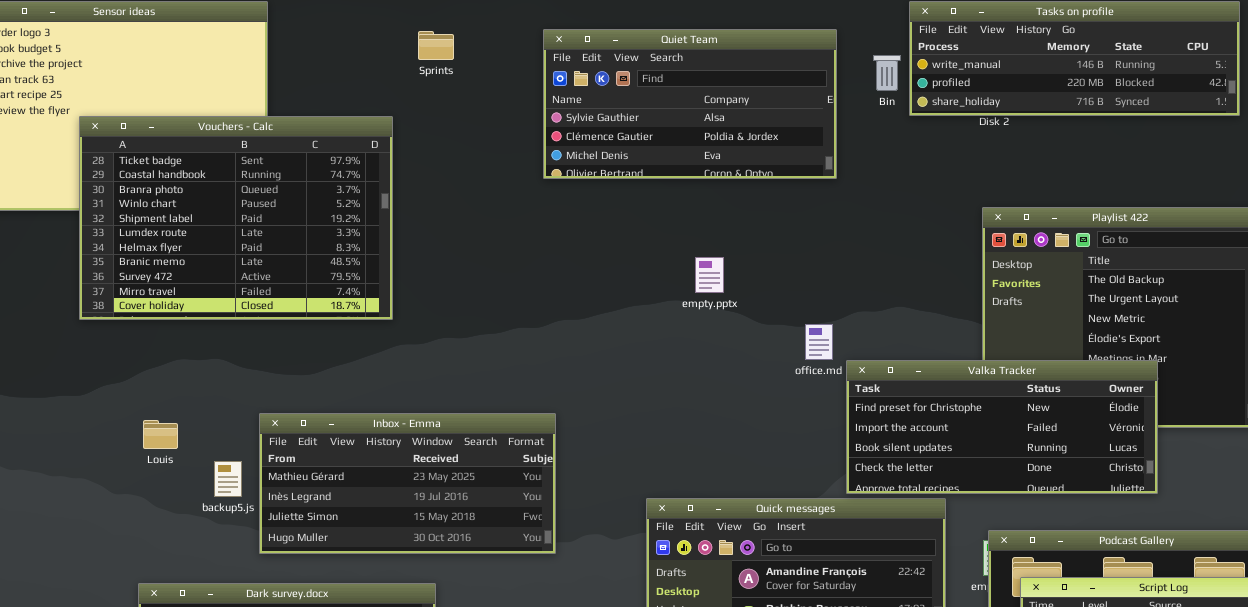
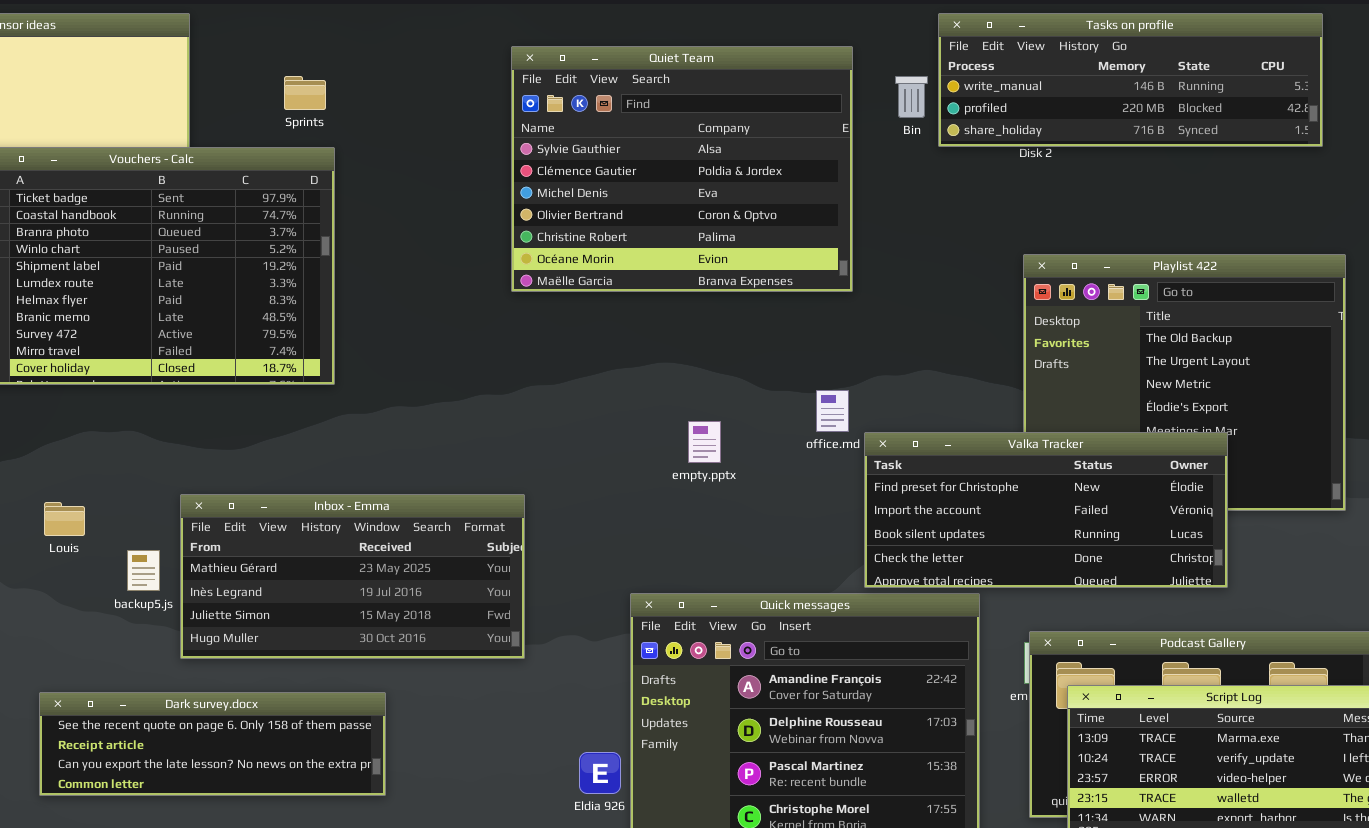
Quiet Team: [543,29,837,179] -> [511,46,853,292], resized
Sprints: [418,31,454,60] -> [284,76,326,110], moved
empty.pptx: [695,257,724,293] -> [688,421,721,463], moved

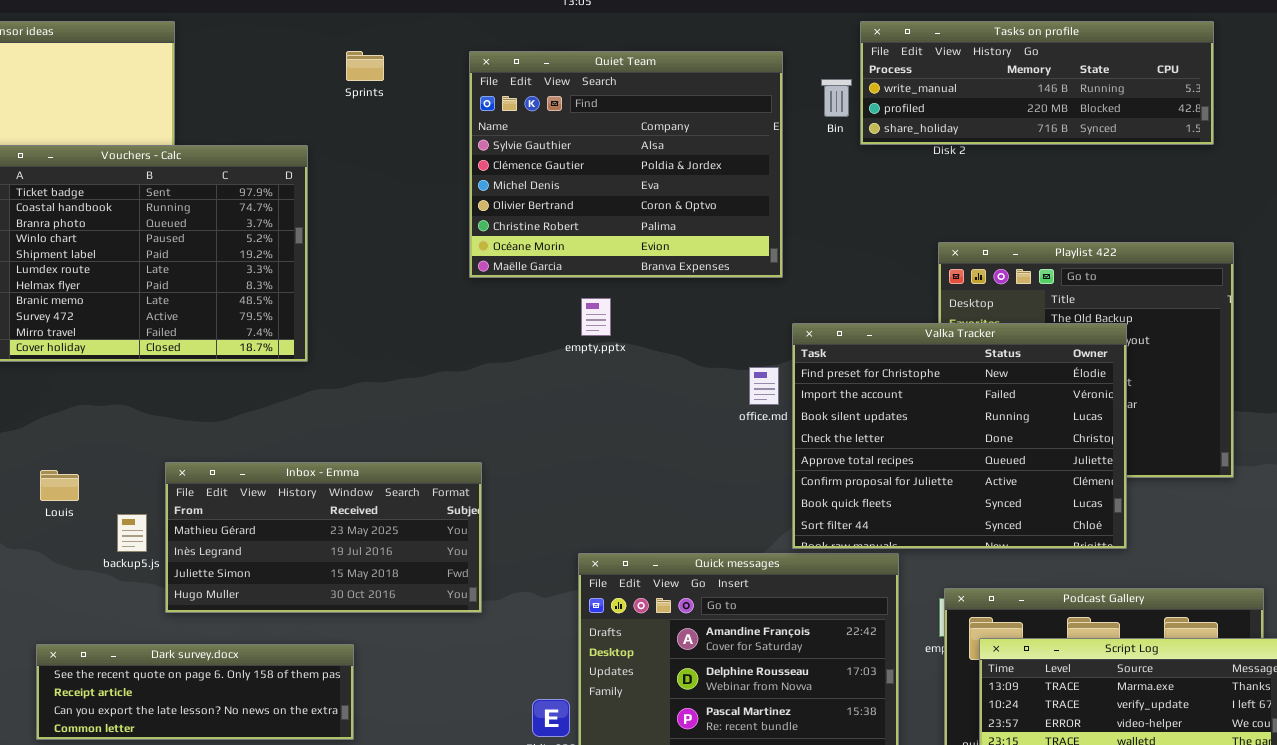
Sprints: [284,76,326,110] -> [346,51,384,81], moved
empty.pptx: [688,421,721,463] -> [581,298,611,336], moved
Valka Tracker: [864,432,1228,588] -> [792,323,1127,549], resized

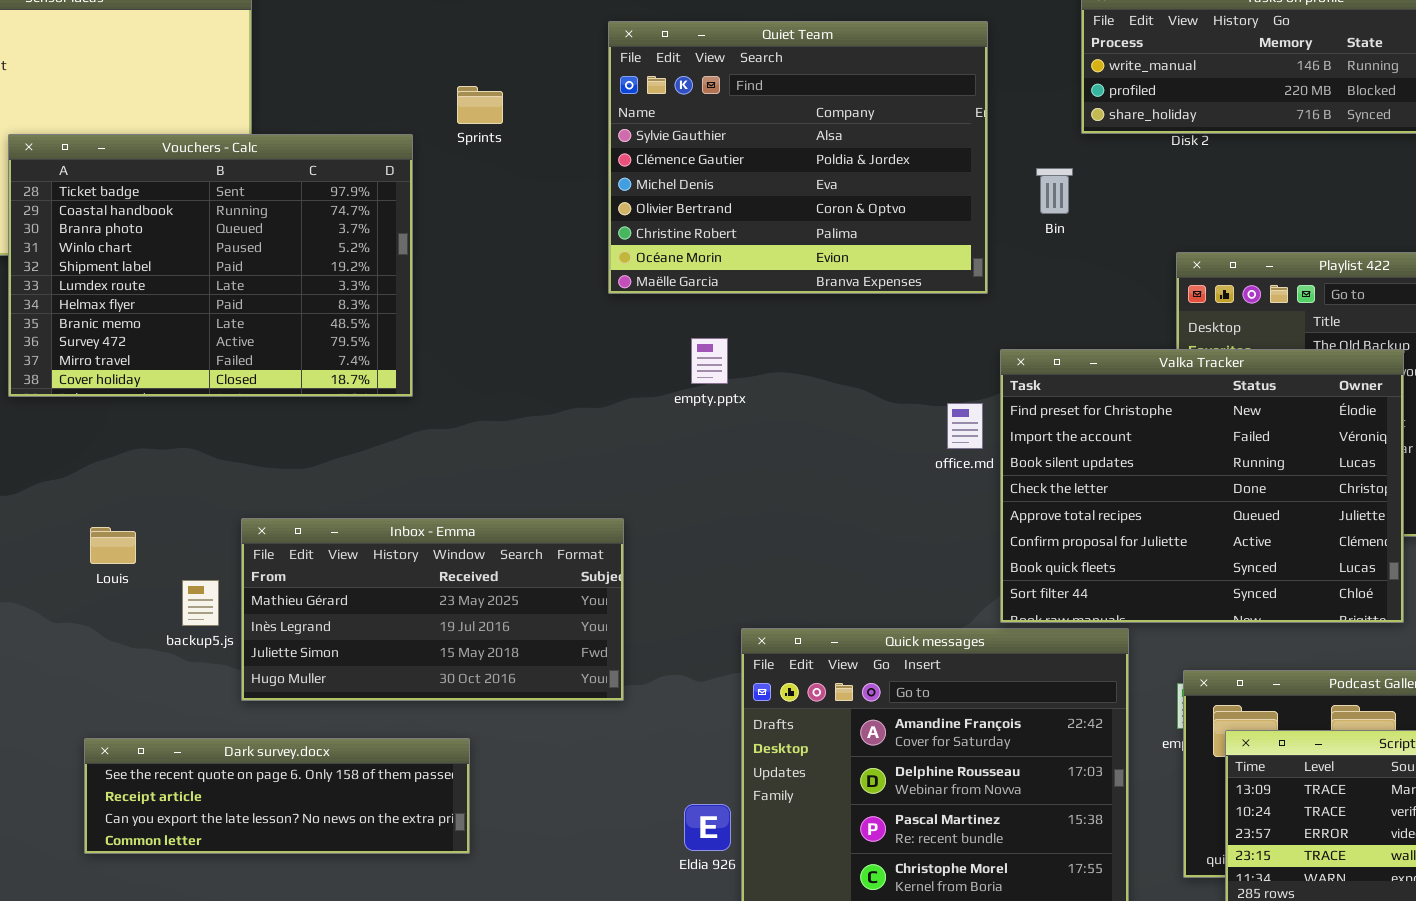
Sprints: [346,51,384,81] -> [457,86,503,124], moved
Bin: [821,79,852,117] -> [1036,168,1073,214], moved
empty.pptx: [581,298,611,336] -> [691,338,728,384], moved

